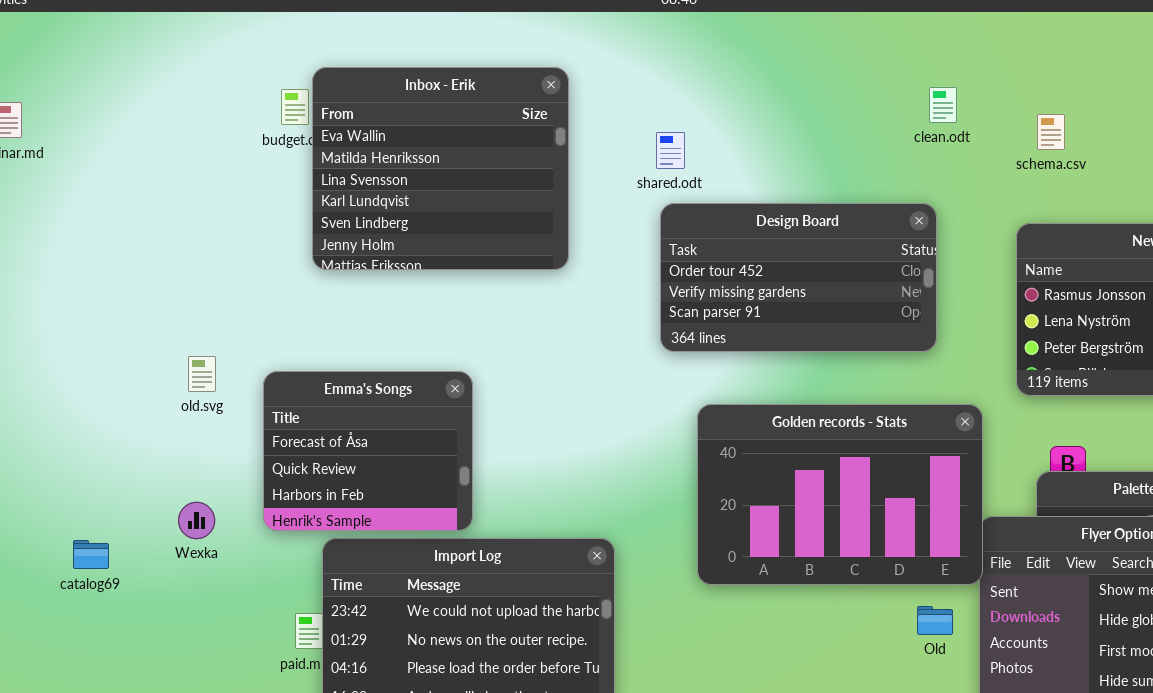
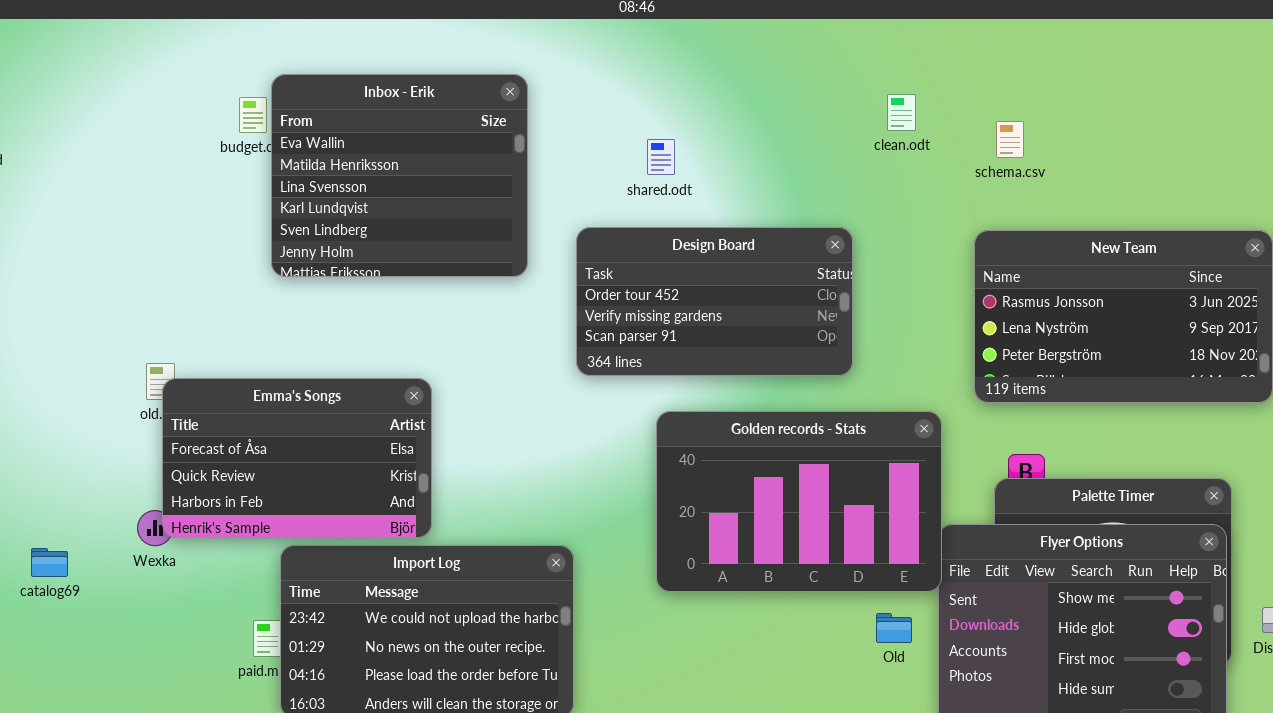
shared.odt: [656,132,685,169] -> [647,139,675,175], moved
Design Board: [660,203,937,352] -> [576,227,853,376], moved
Emma's Songs: [263,371,473,531] -> [162,378,432,538], resized

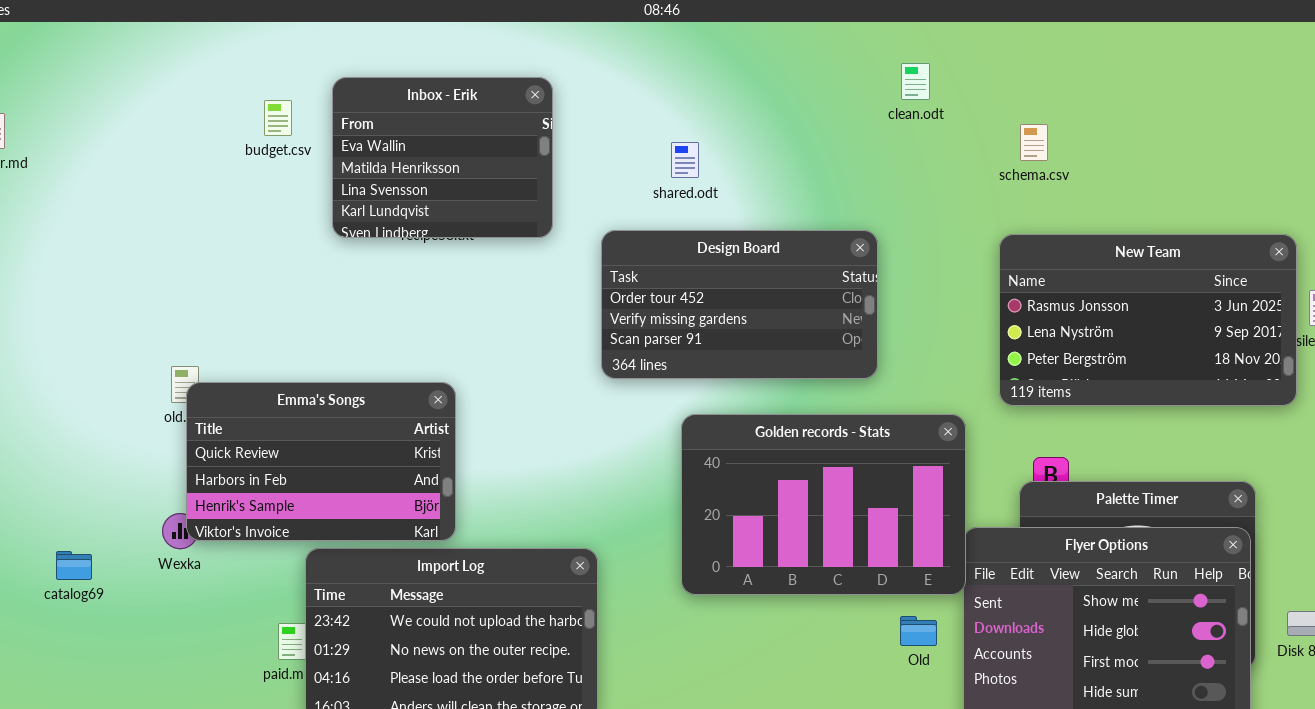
Inbox - Erik: [271,74,528,277] -> [332,77,553,238], resized
clean.odt: [887,94,916,131] -> [901,63,930,100], moved
Emma's Songs: [162,378,432,538] -> [186,382,456,541], scrolled down 1 row

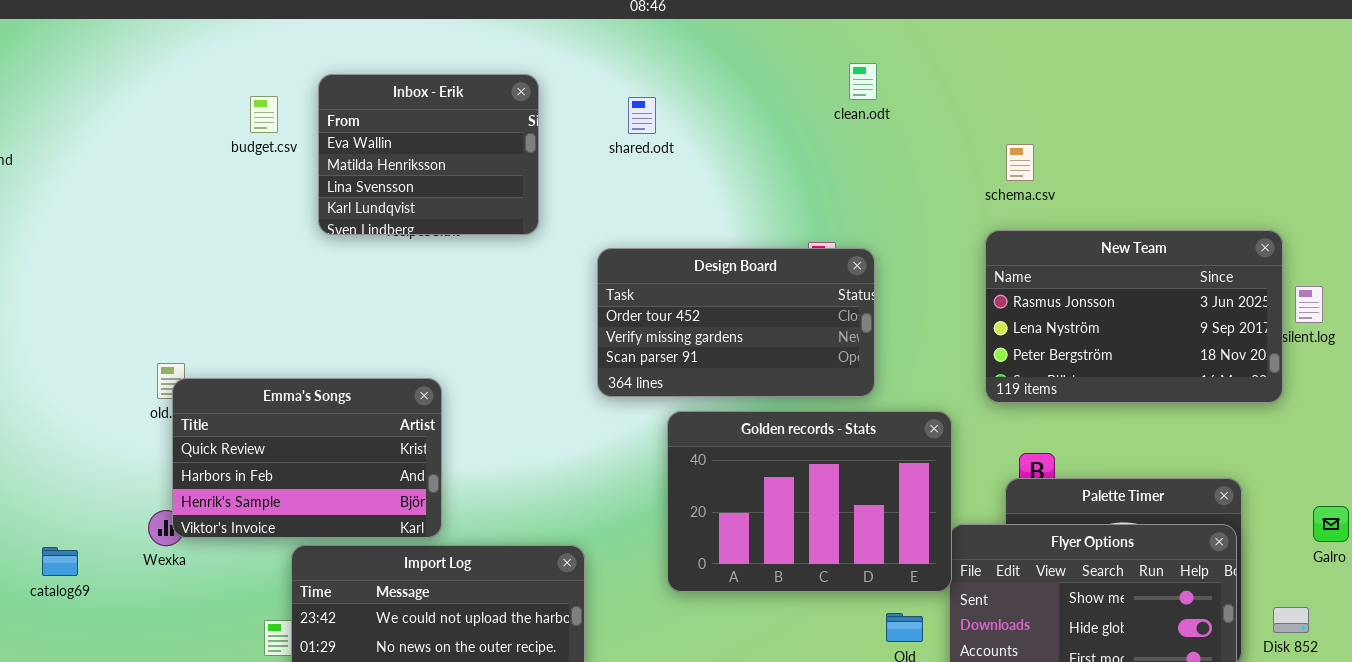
clean.odt: [901,63,930,100] -> [849,63,877,100], moved
schema.csv: [1020,124,1048,161] -> [1006,144,1034,181], moved
shared.odt: [671,142,699,178] -> [628,97,656,134], moved
Design Board: [601,230,878,379] -> [597,248,875,397], moved

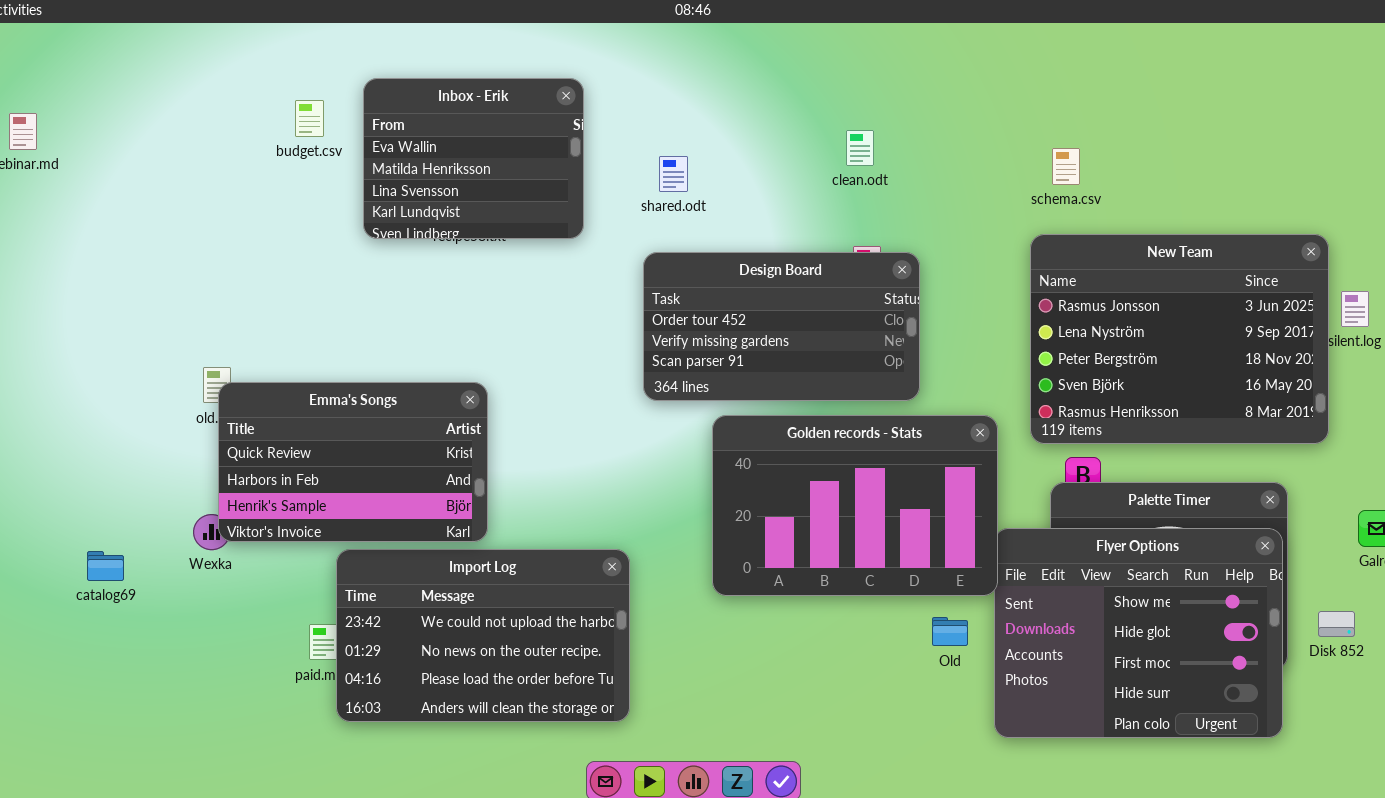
clean.odt: [849,63,877,100] -> [846,130,874,166], moved
shared.odt: [628,97,656,134] -> [659,156,688,192], moved
New Team: [985,230,1283,403] -> [1030,234,1329,444], resized

